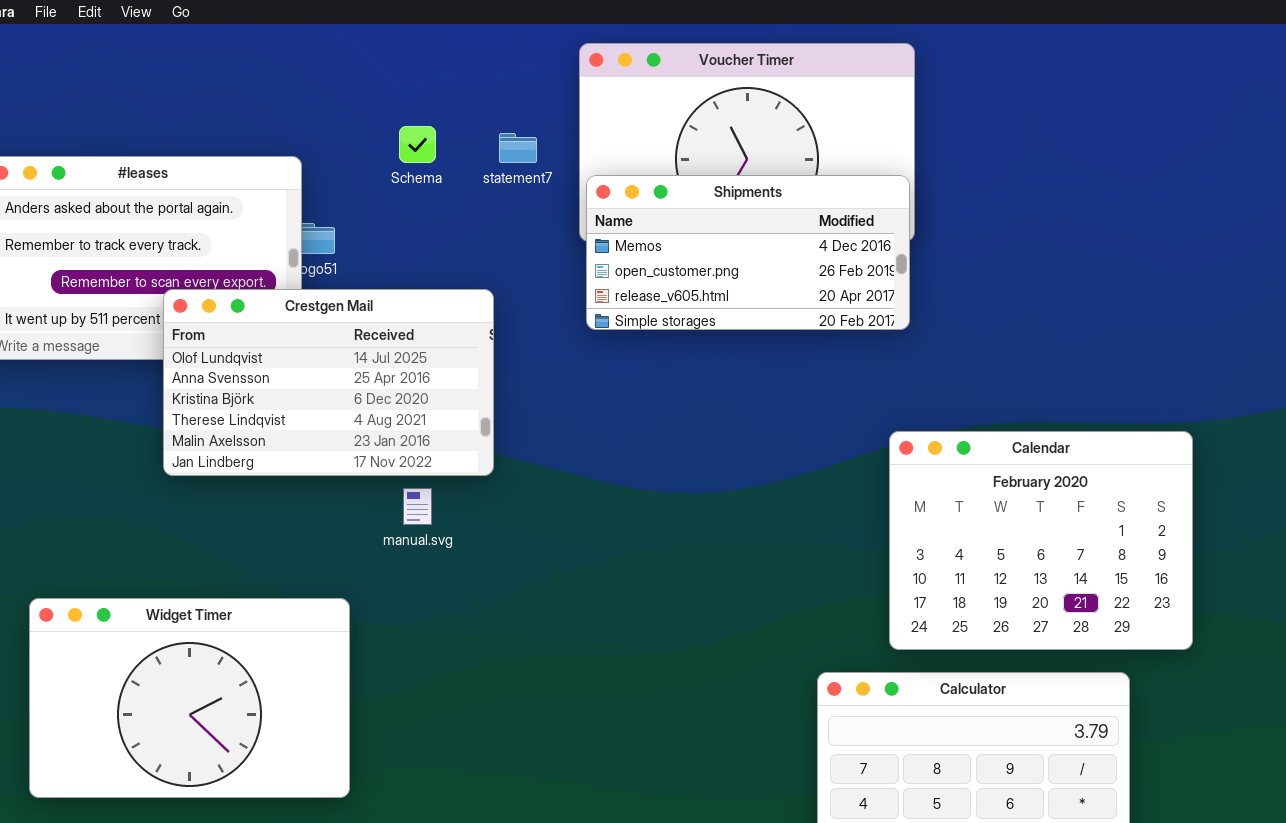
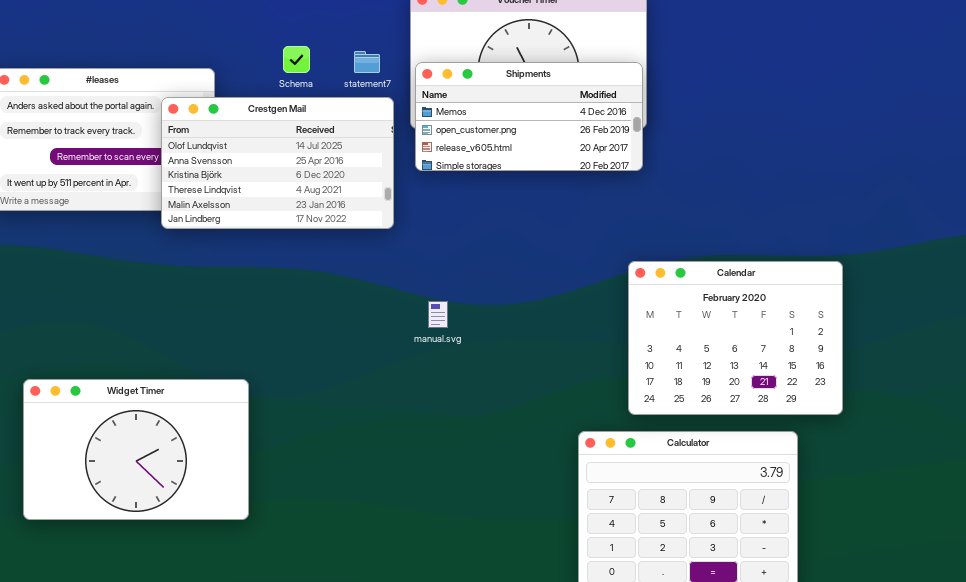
Shipments: [586,175,910,330] -> [415,62,643,171], moved
Crestgen Mail: [163,289,494,476] -> [161,97,394,229], moved
manual.svg: [403,488,432,525] -> [428,301,448,328], moved

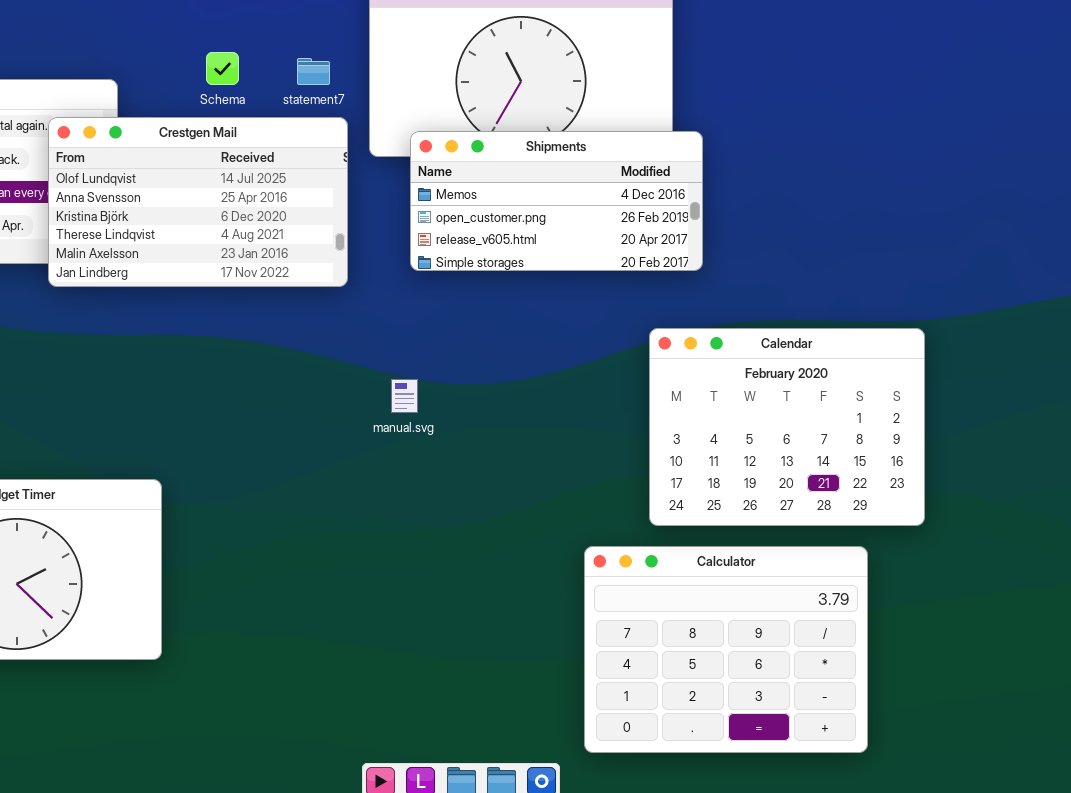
Shipments: [415,62,643,171] -> [410,131,703,271], moved

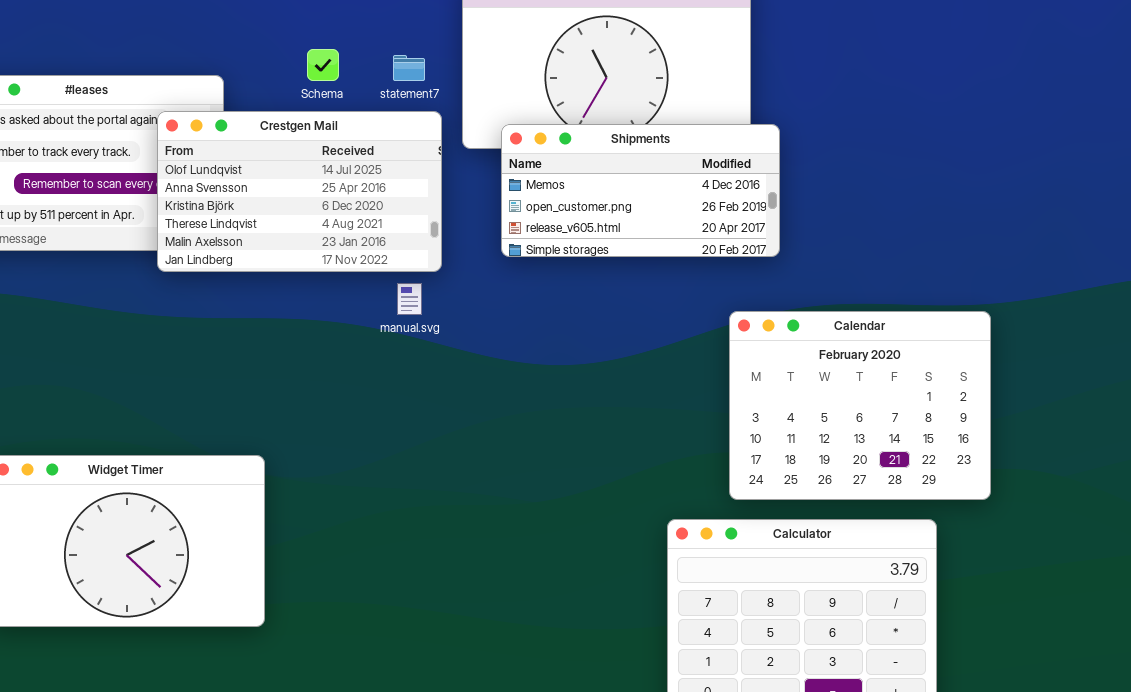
manual.svg: [391,379,418,413] -> [397,283,422,315], moved

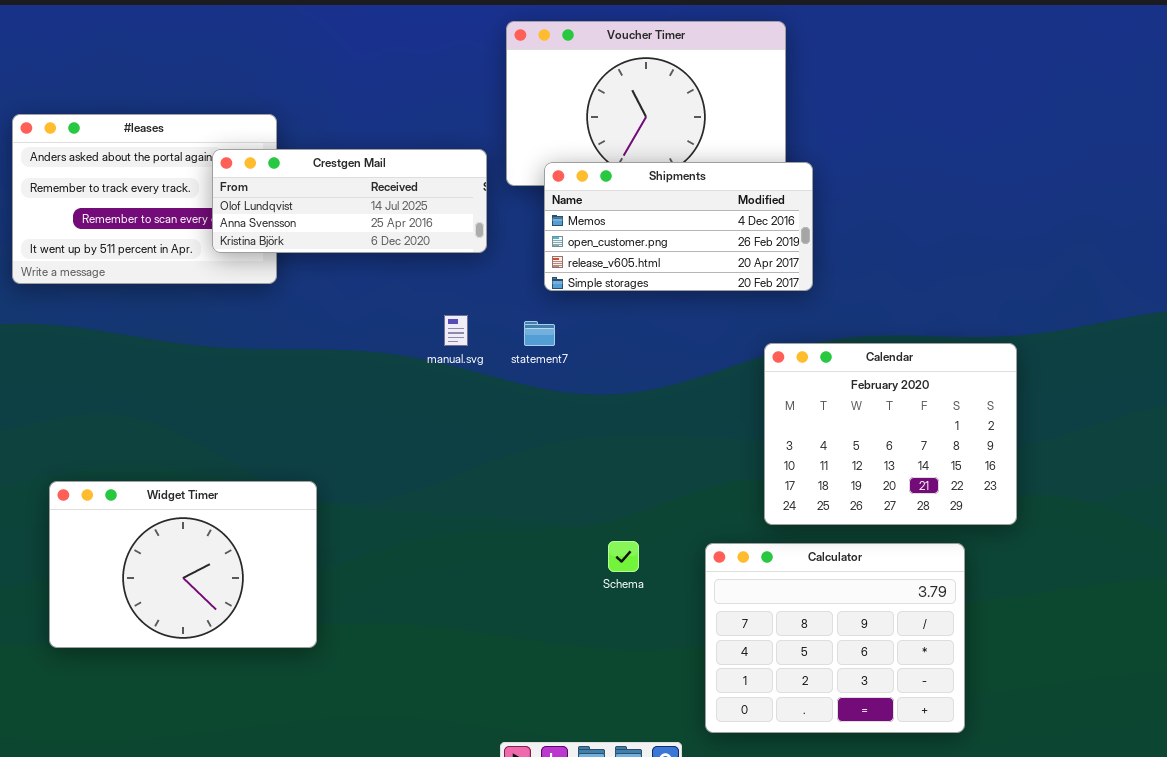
Schema: [307,49,339,81] -> [608,541,639,572], moved
statement7: [393,55,425,81] -> [524,321,555,346], moved
Crestgen Mail: [157,111,442,272] -> [212,149,487,253], resized

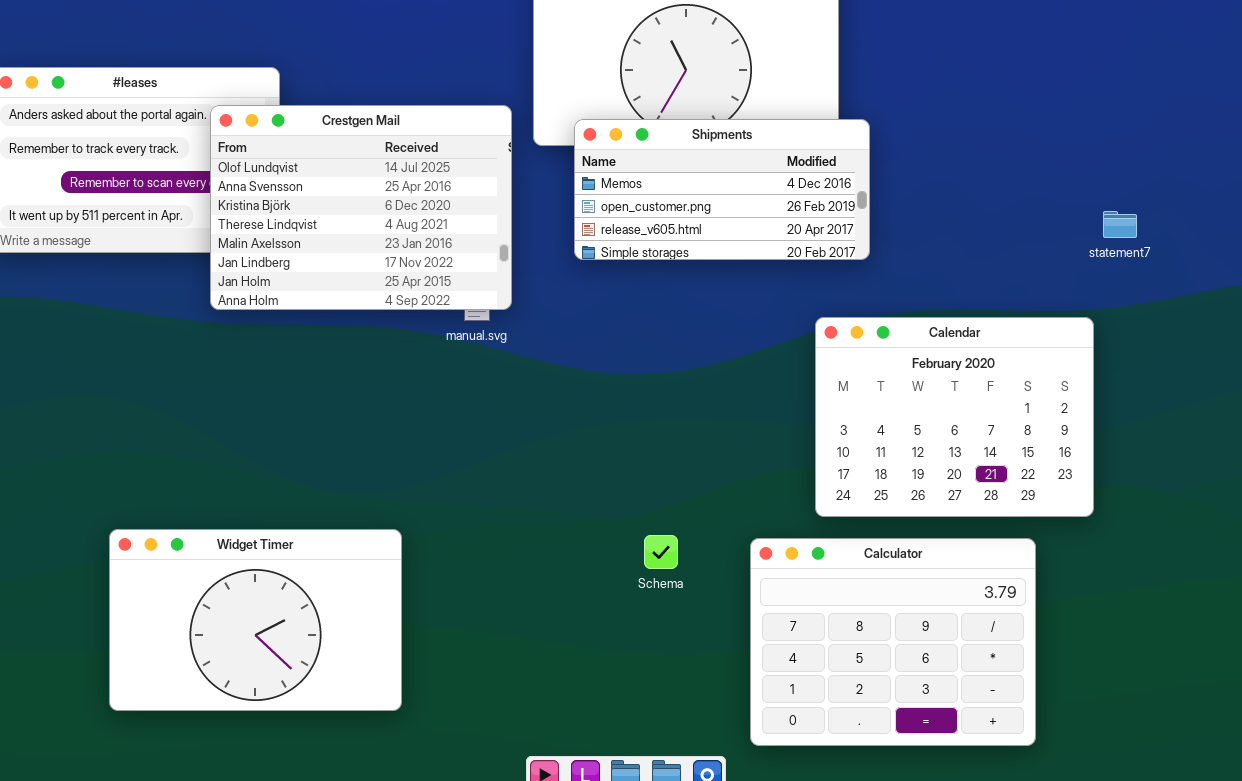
Crestgen Mail: [212,149,487,253] -> [210,105,512,310], resized
statement7: [524,321,555,346] -> [1103,211,1137,238], moved
Widget Timer: [49,481,317,648] -> [109,529,402,711], moved

